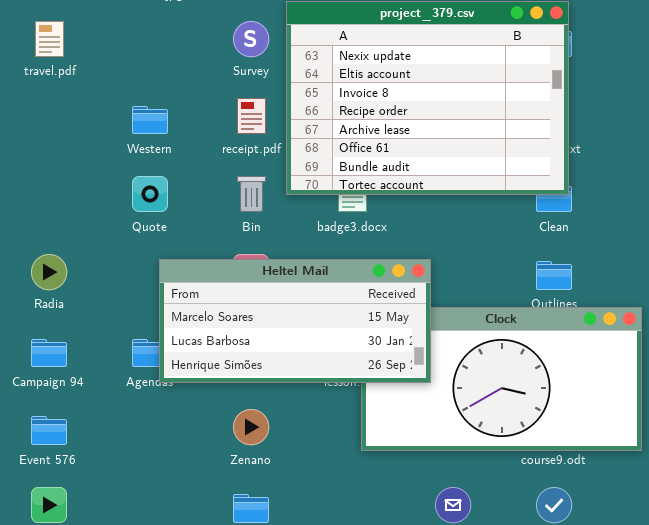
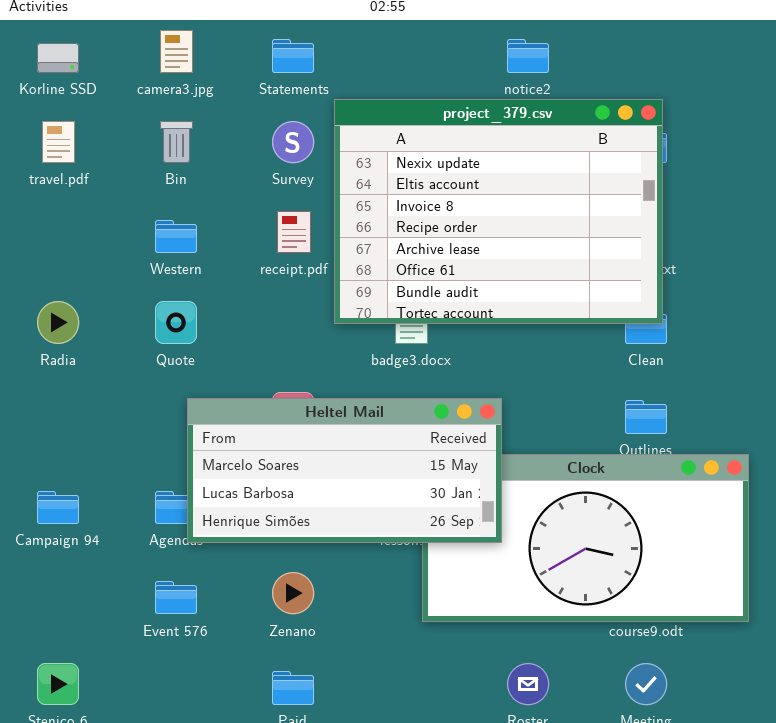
Bin: [237,176,266,212] -> [160,121,193,163], moved
Radia: [31,254,67,290] -> [37,301,79,344], moved
Event 576: [31,416,67,445] -> [155,581,197,614], moved

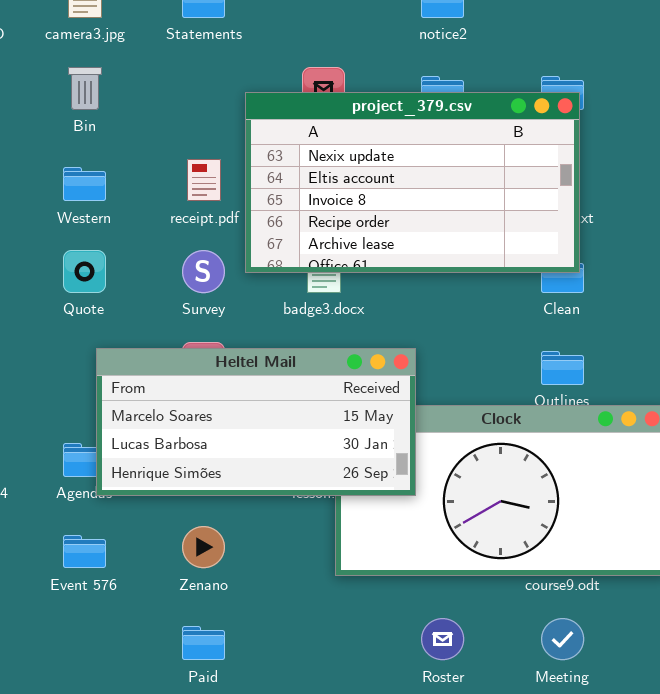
project_379.csv: [334,99,663,324] -> [245,92,580,273], resized
Survey: [272,121,314,163] -> [182,250,225,293], moved

